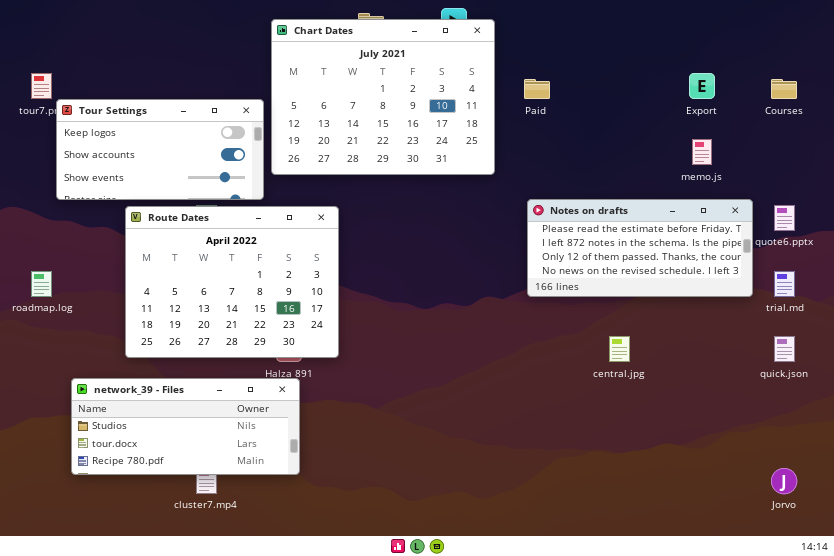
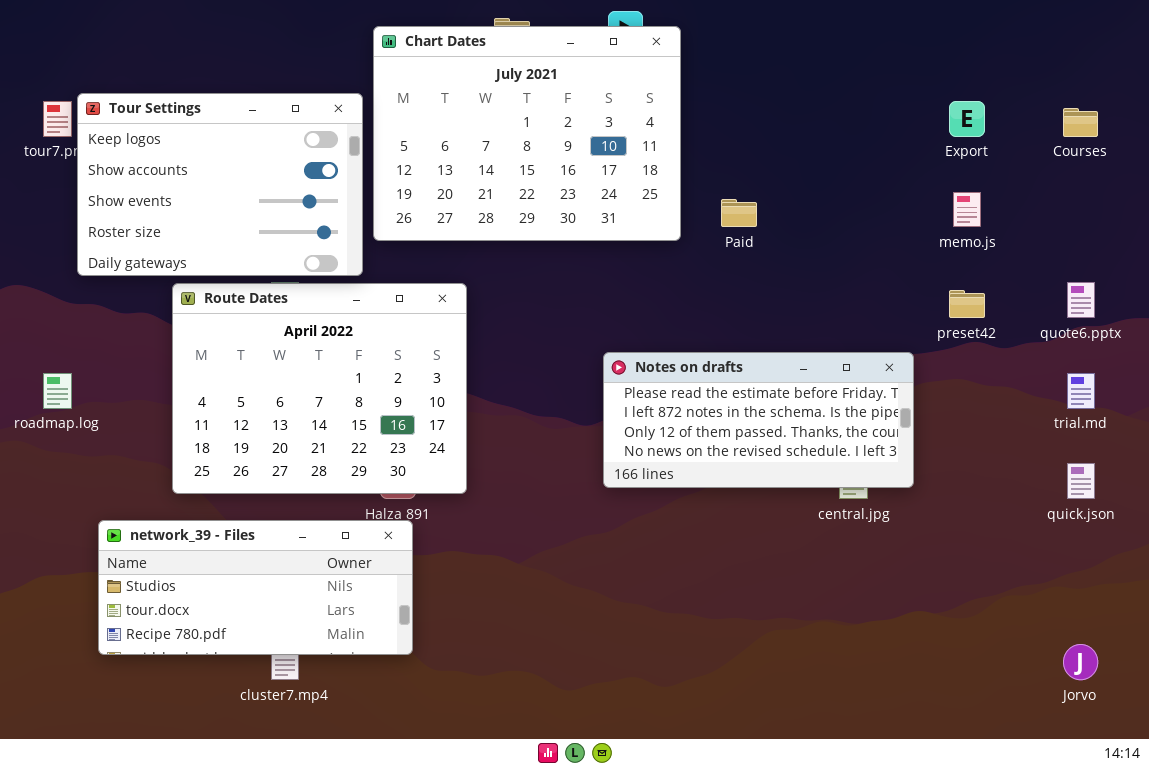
Paid: [524,79,550,99] -> [721,199,757,227], moved
Tour Settings: [56,99,264,200] -> [77,93,363,276], resized
Notes on drafts: [527,199,753,297] -> [603,352,914,488], moved

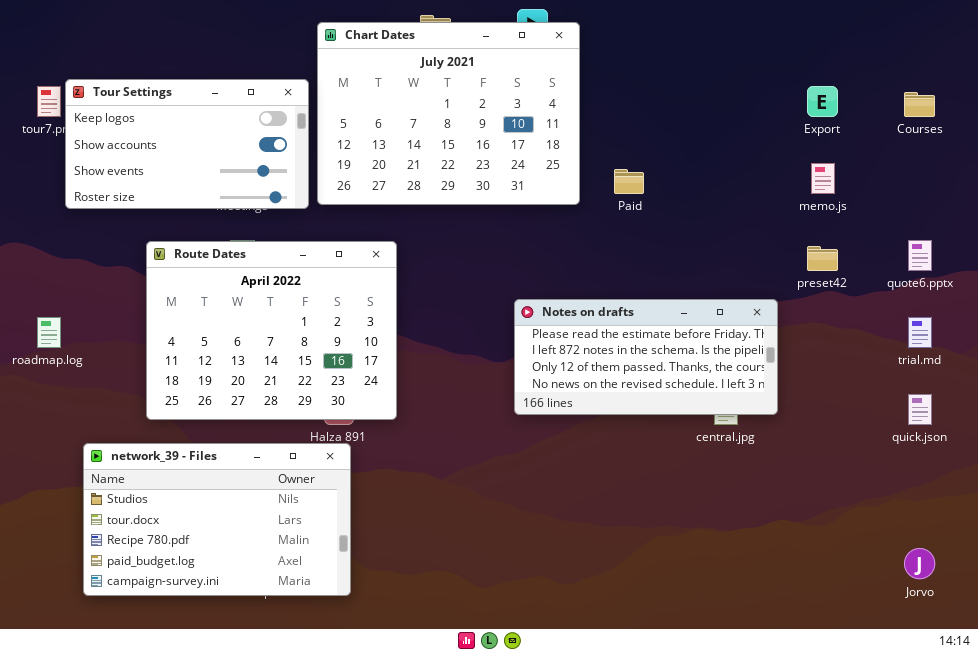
Tour Settings: [77,93,363,276] -> [65,79,309,209], resized
network_39 - Files: [98,520,413,655] -> [83,443,351,596], resized

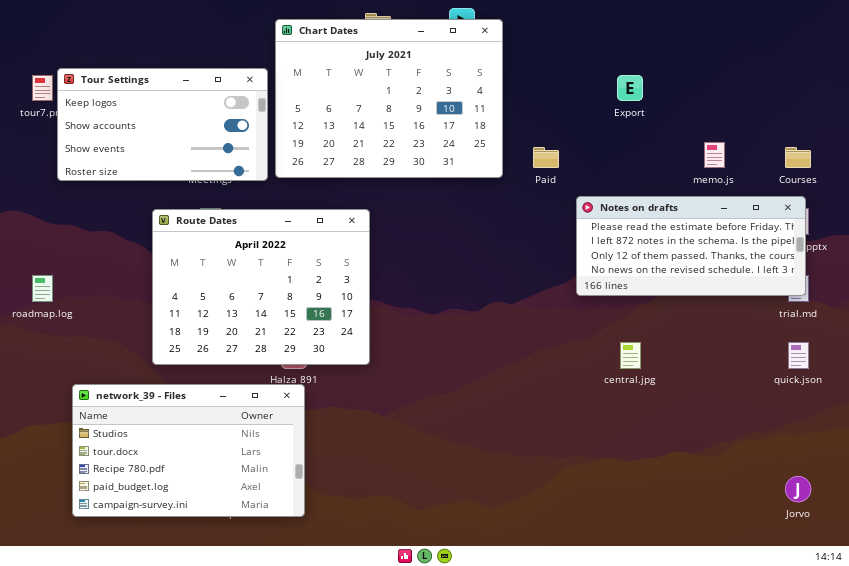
Export: [807,86,838,117] -> [617,75,643,101], moved
Courses: [904,92,935,117] -> [785,147,811,168], moved
Route Dates: [146,241,397,420] -> [152,209,370,365], moved
Notes on drafts: [514,299,778,415] -> [576,196,806,296], moved

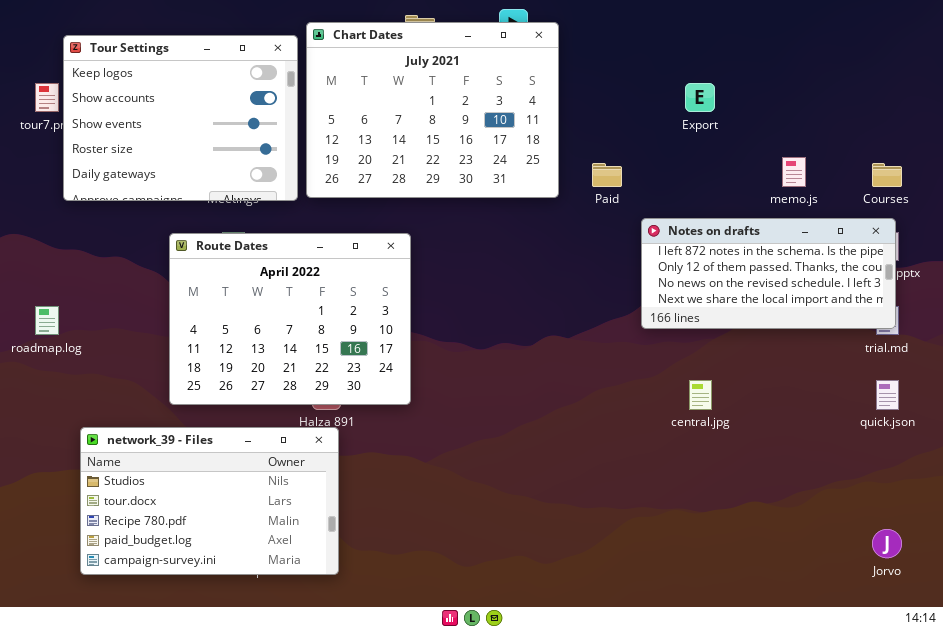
Tour Settings: [57,68,268,181] -> [63,35,298,201], resized
Notes on drafts: [576,196,806,296] -> [641,218,896,329], scrolled down 1 row

